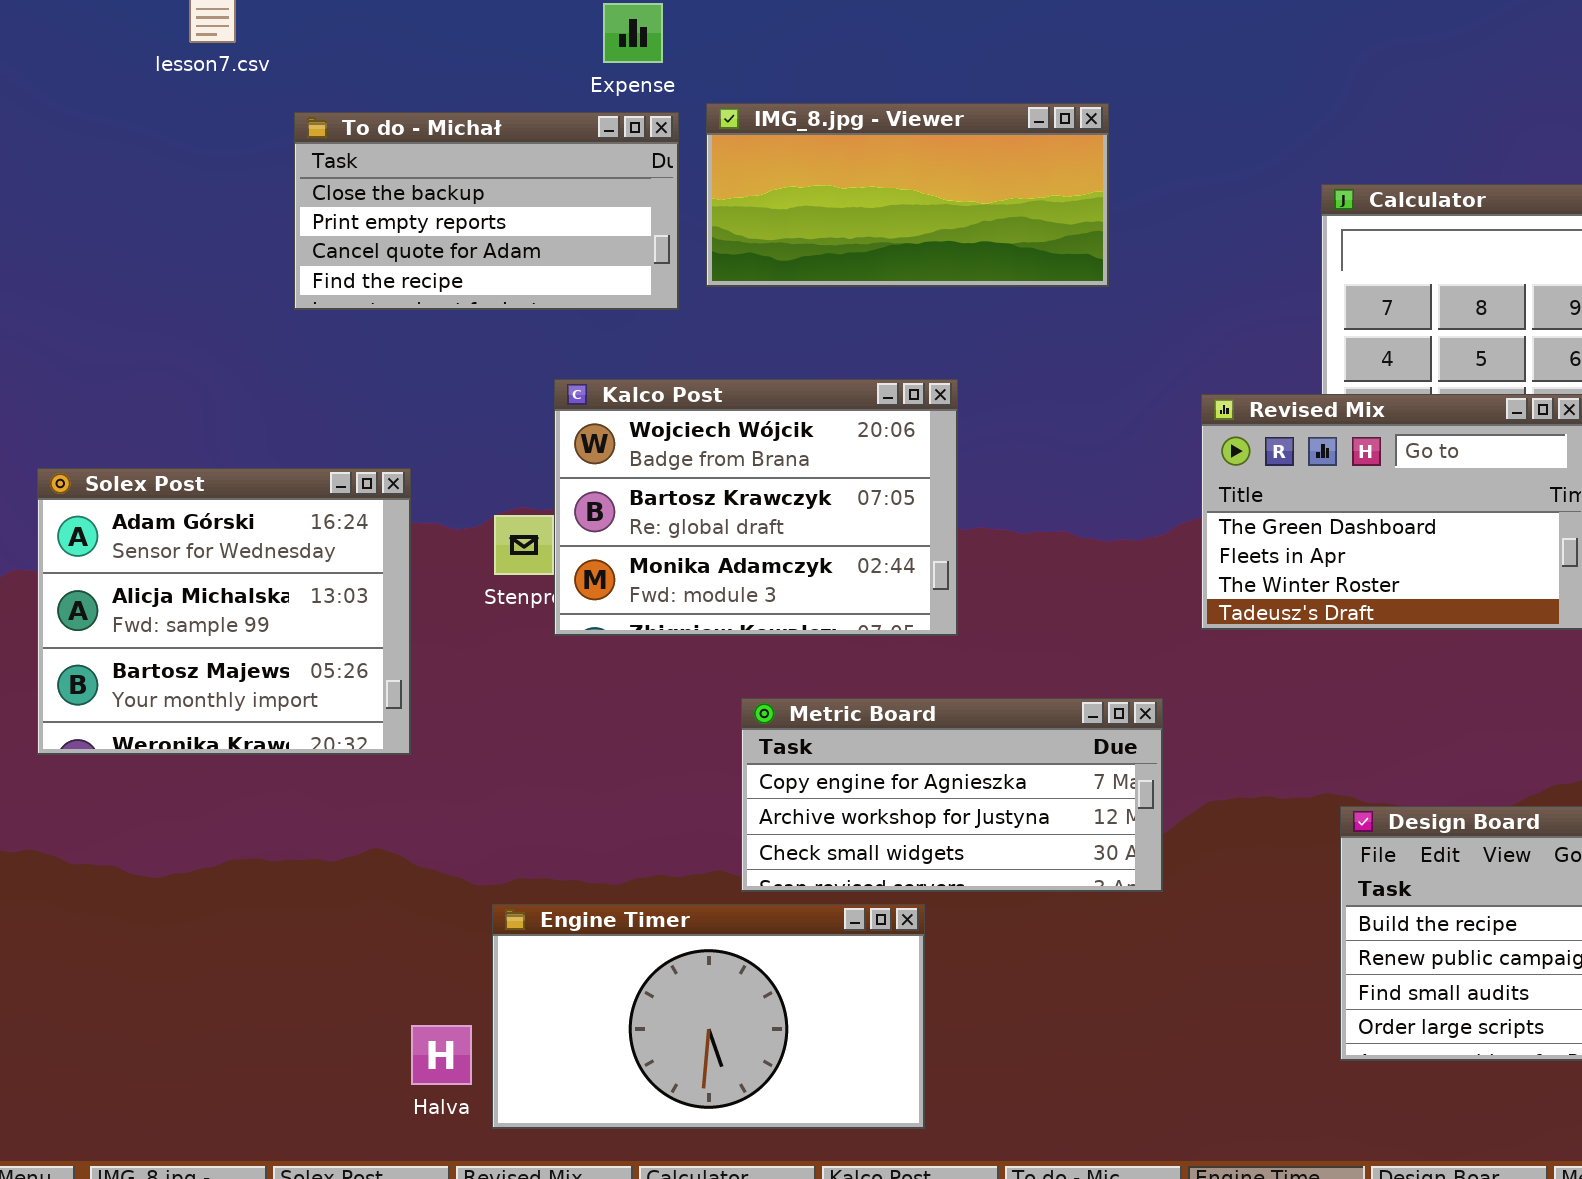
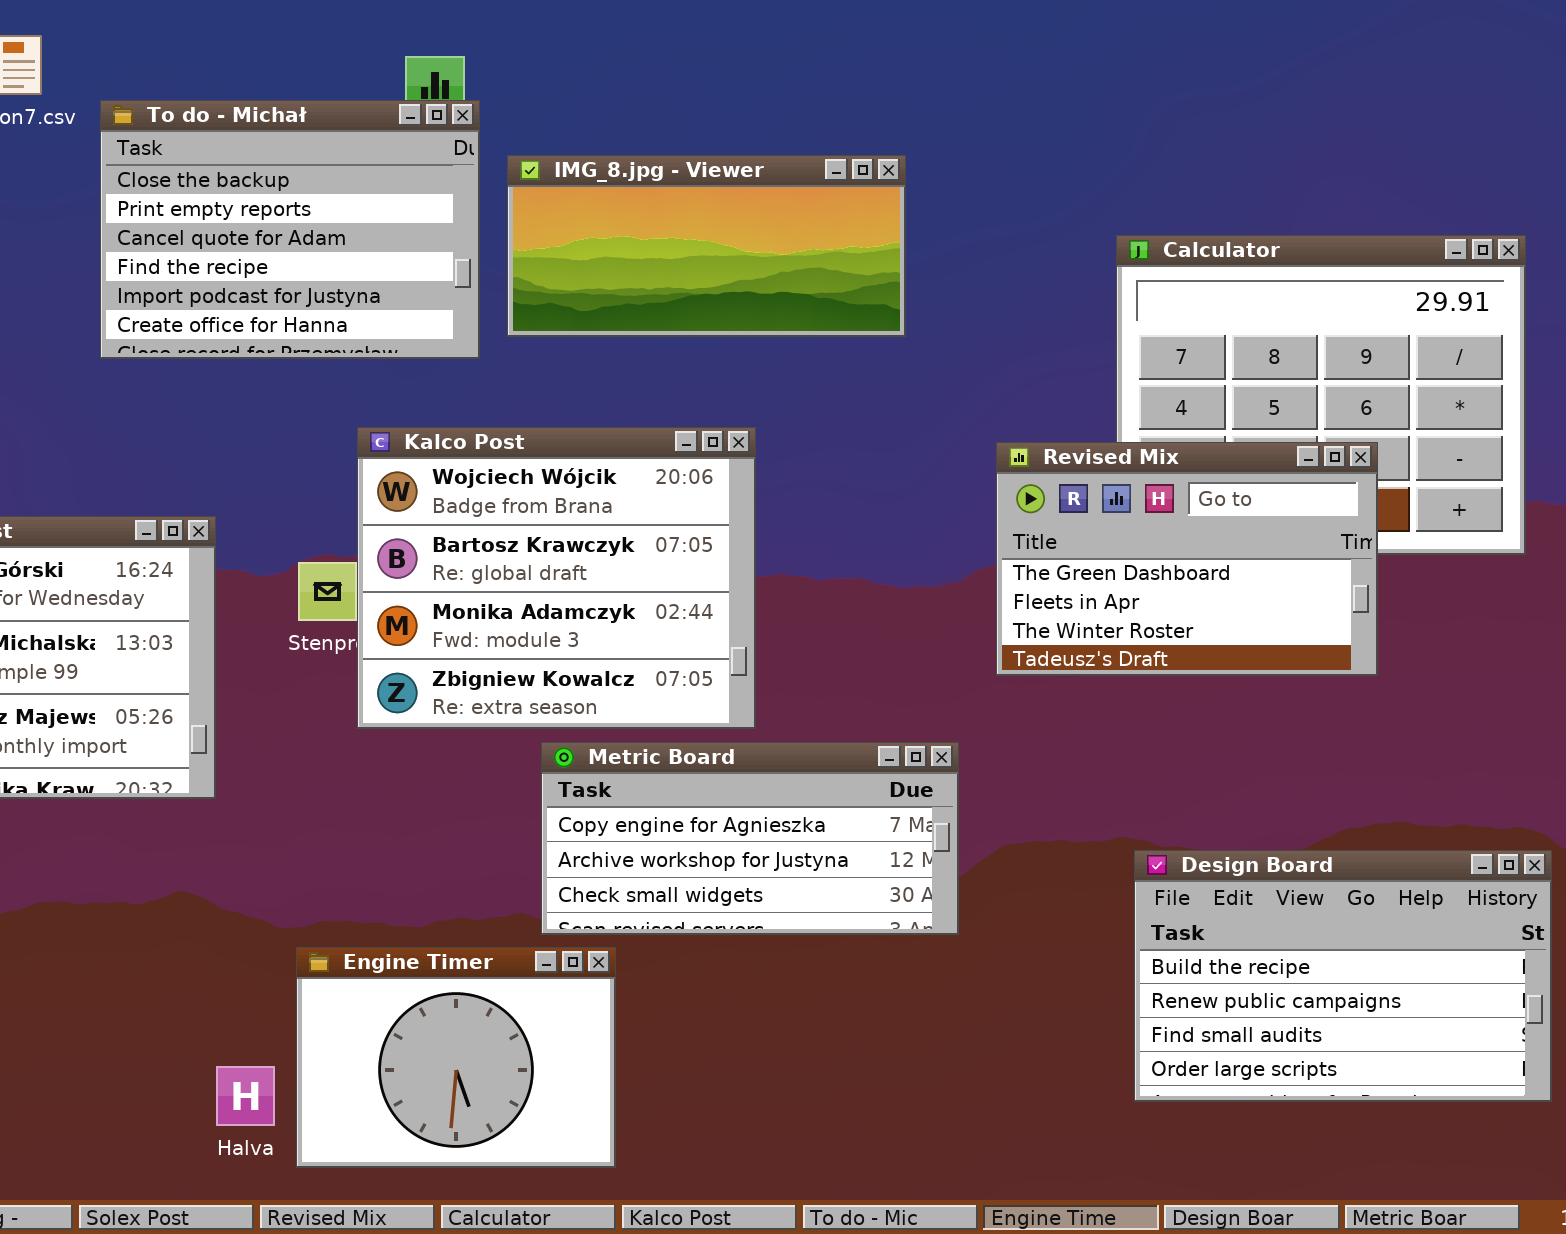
To do - Michał: [294,112,679,310] -> [100,100,480,359], resized
Kalco Post: [554,379,958,636] -> [357,427,756,729], resized
Engine Timer: [492,904,925,1129] -> [296,947,616,1168], resized

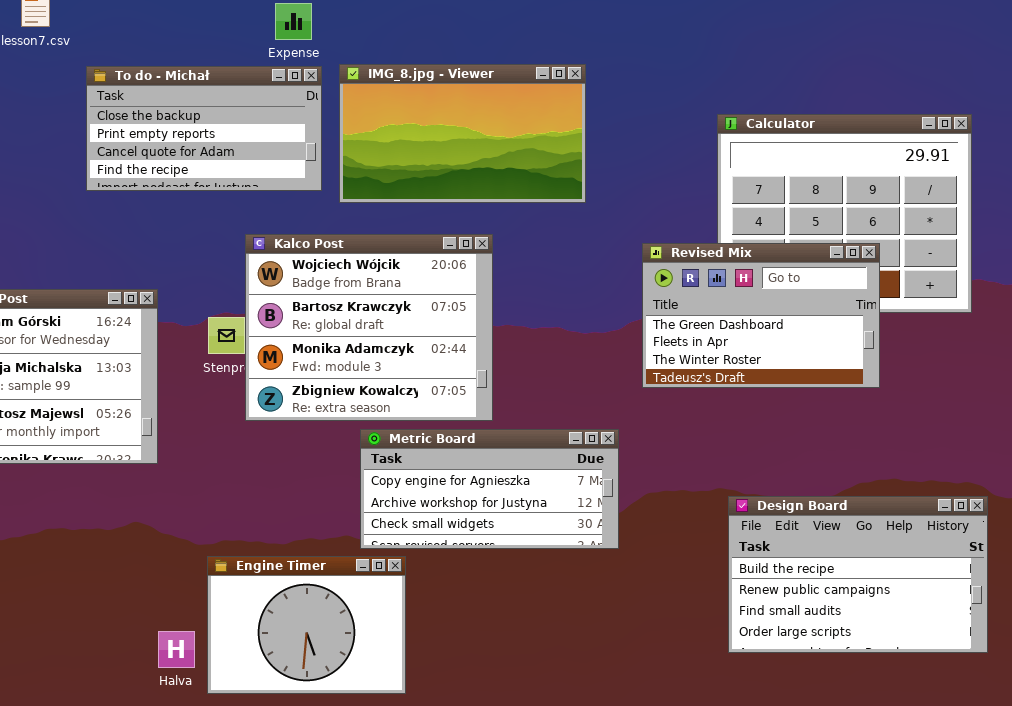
To do - Michał: [100,100,480,359] -> [86,66,322,191], resized
IMG_8.jpg - Viewer: [507,155,906,337] -> [339,64,586,203], resized

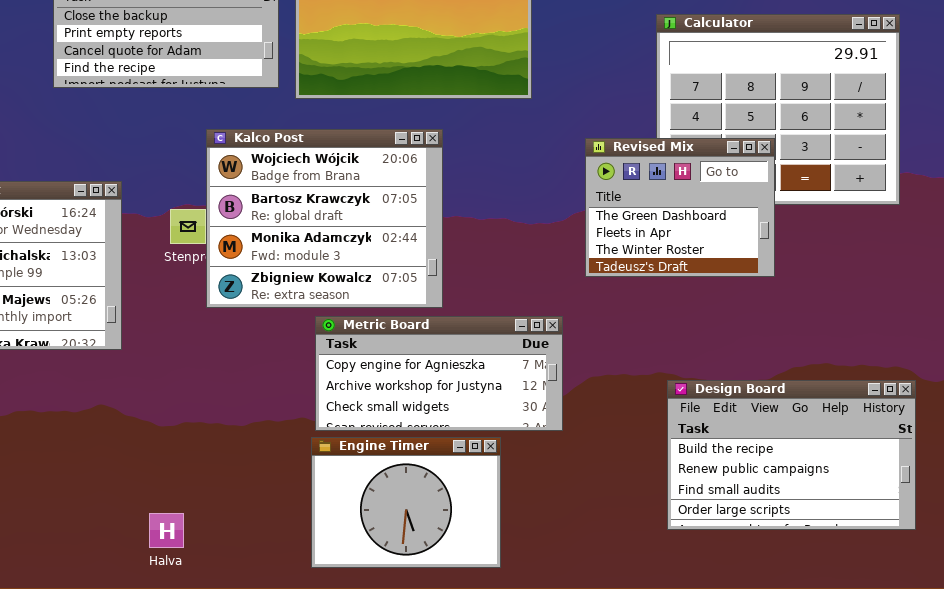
Revised Mix: [642,243,880,388] -> [585,138,775,277], resized
Engine Timer: [207,556,406,694] -> [311,437,501,568], moved
Halva: [158,631,195,668] -> [149,513,184,548], moved

